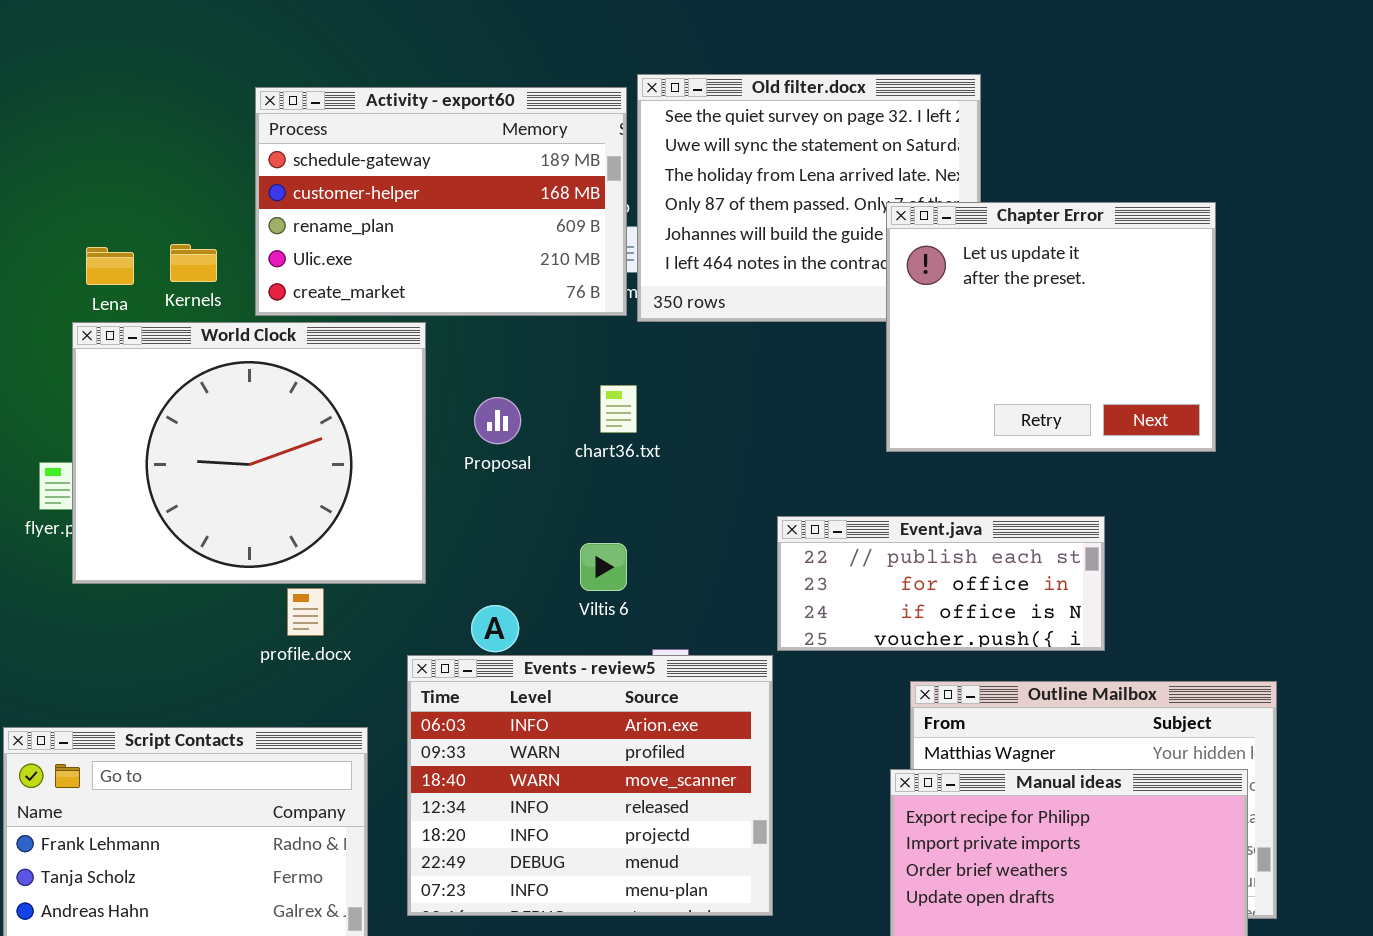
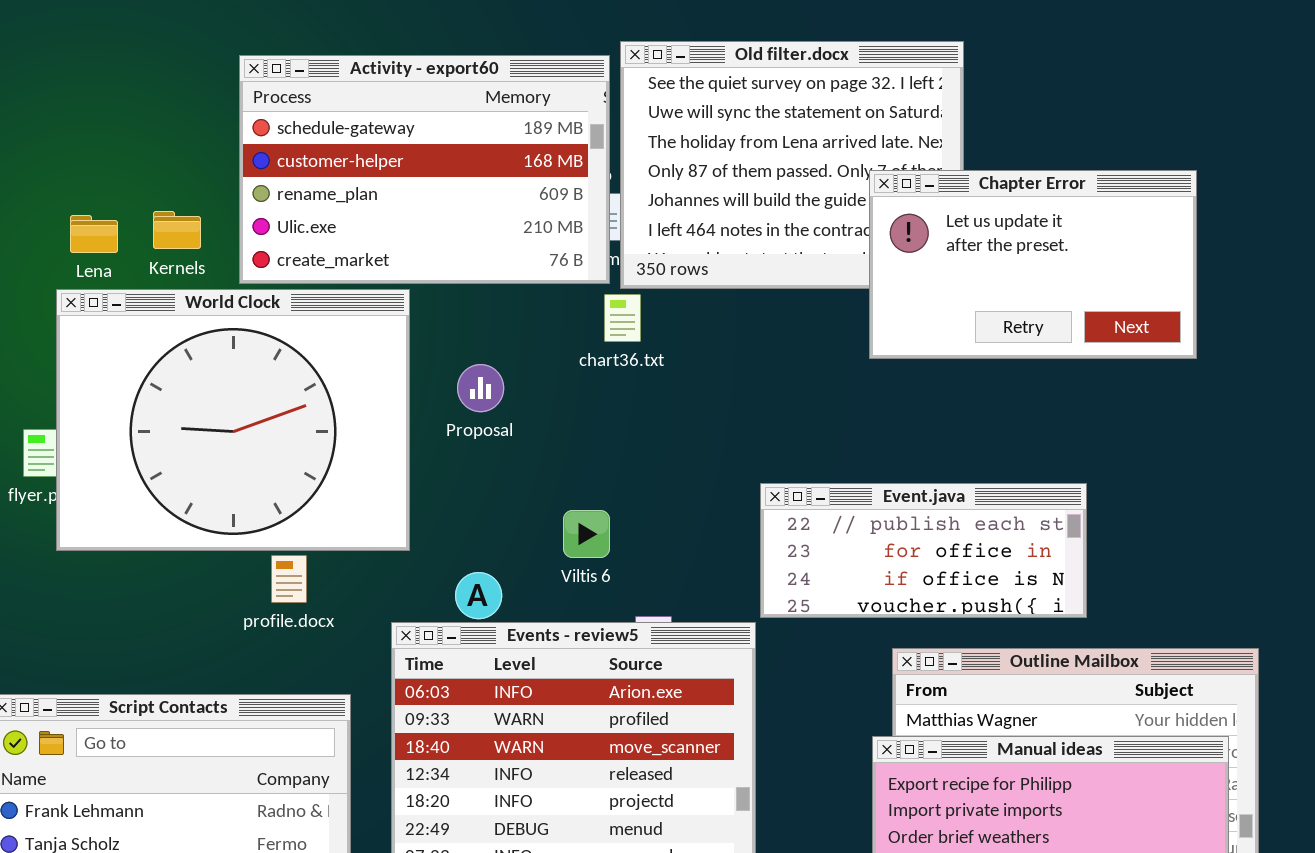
Chapter Error: [886,202,1216,452] -> [869,170,1197,359], resized
chart36.txt: [600,385,637,433] -> [604,294,641,342], moved

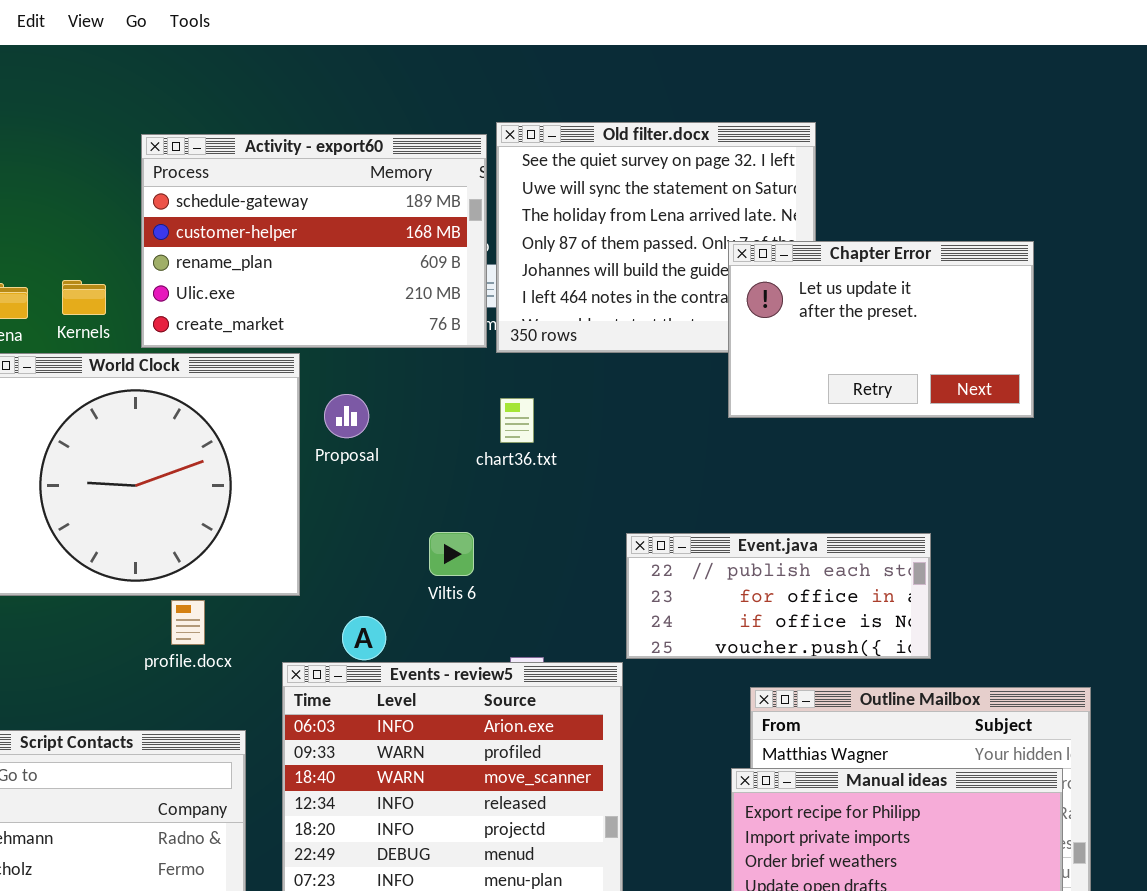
chart36.txt: [604,294,641,342] -> [500,398,534,443], moved
Proposal: [457,364,504,412] -> [324,394,369,438], moved
Viltis 6: [563,510,610,558] -> [429,532,474,576], moved

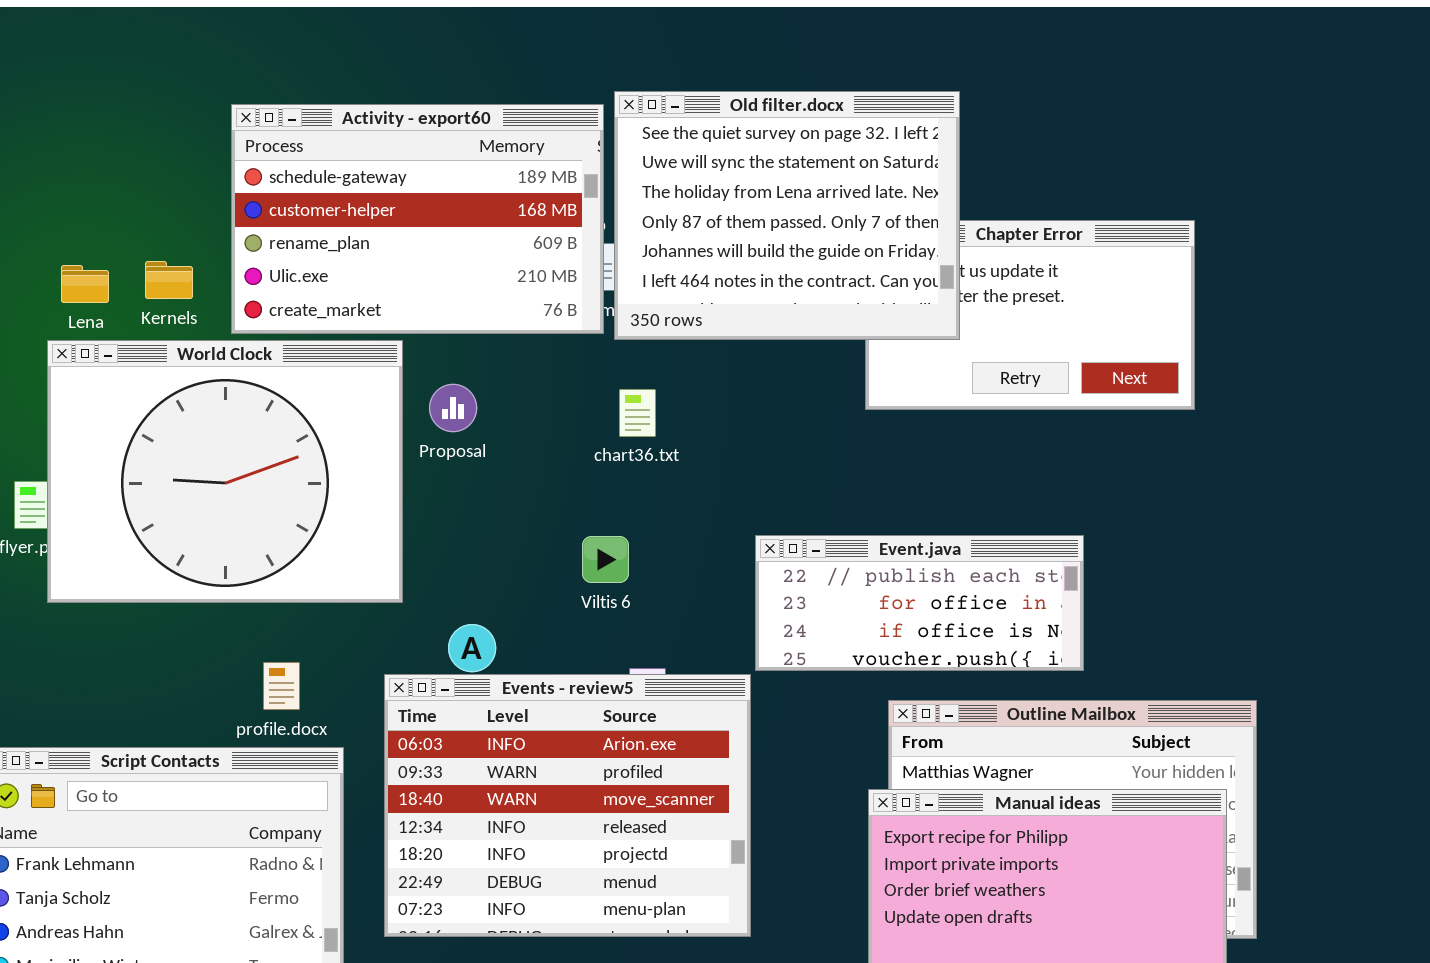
Old filter.docx: [496,122,816,353] -> [614,91,960,340], raised
Viltis 6: [429,532,474,576] -> [582,536,629,583], moved
profile.docx: [171,600,205,645] -> [263,662,300,710], moved

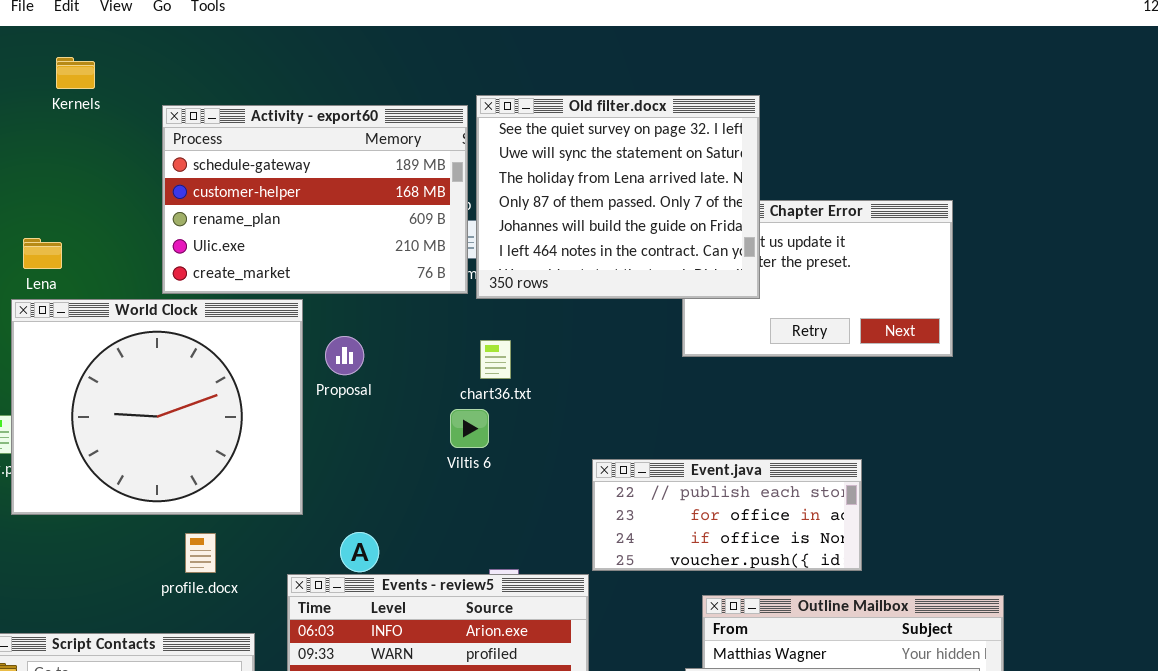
Kernels: [145,261,193,299] -> [56,57,95,89], moved
Viltis 6: [582,536,629,583] -> [450,409,489,448], moved
profile.docx: [263,662,300,710] -> [185,533,216,573], moved

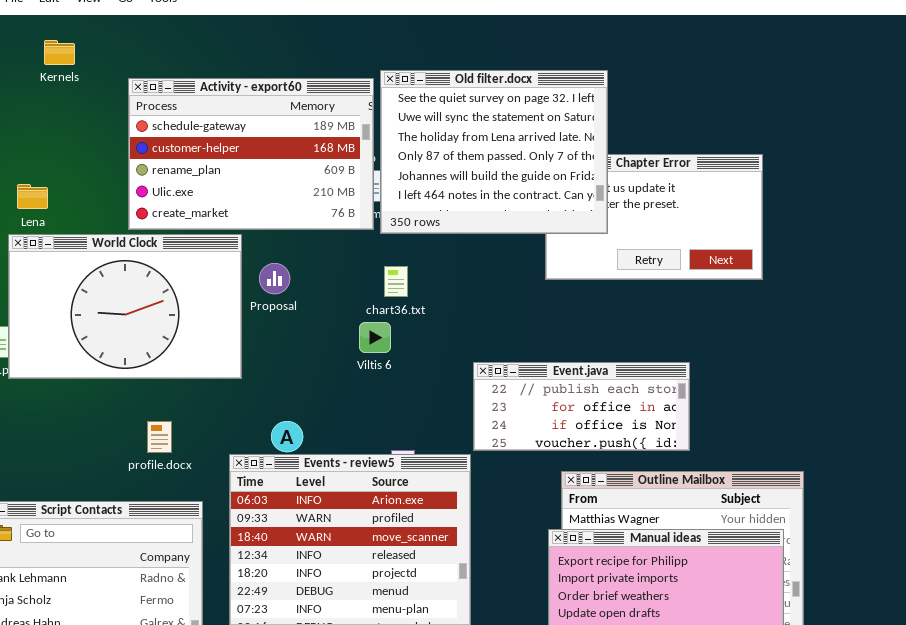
World Clock: [11,299,303,515] -> [8,234,242,379], resized

